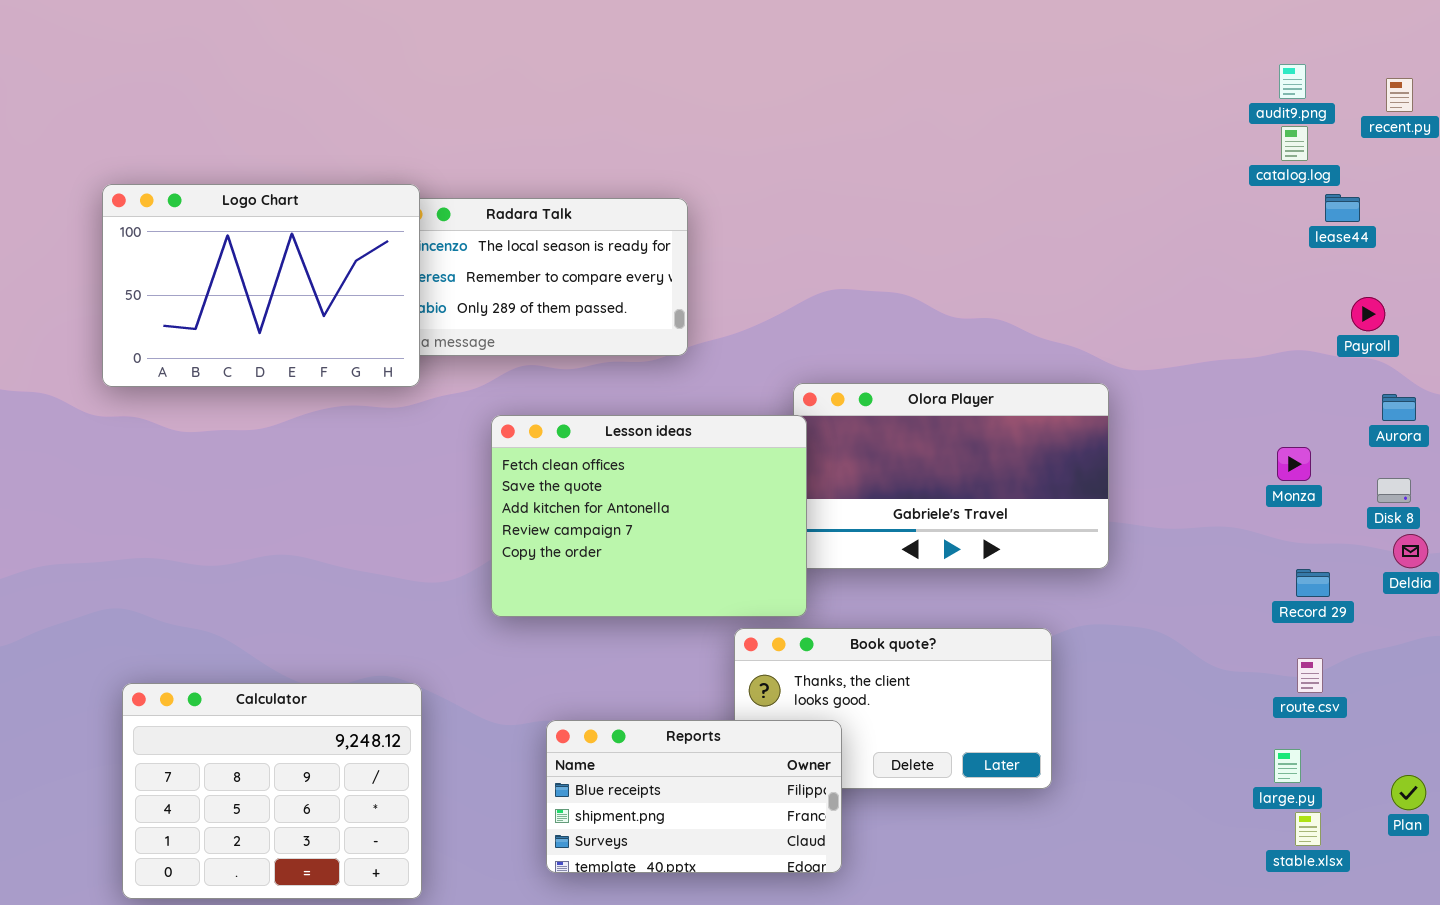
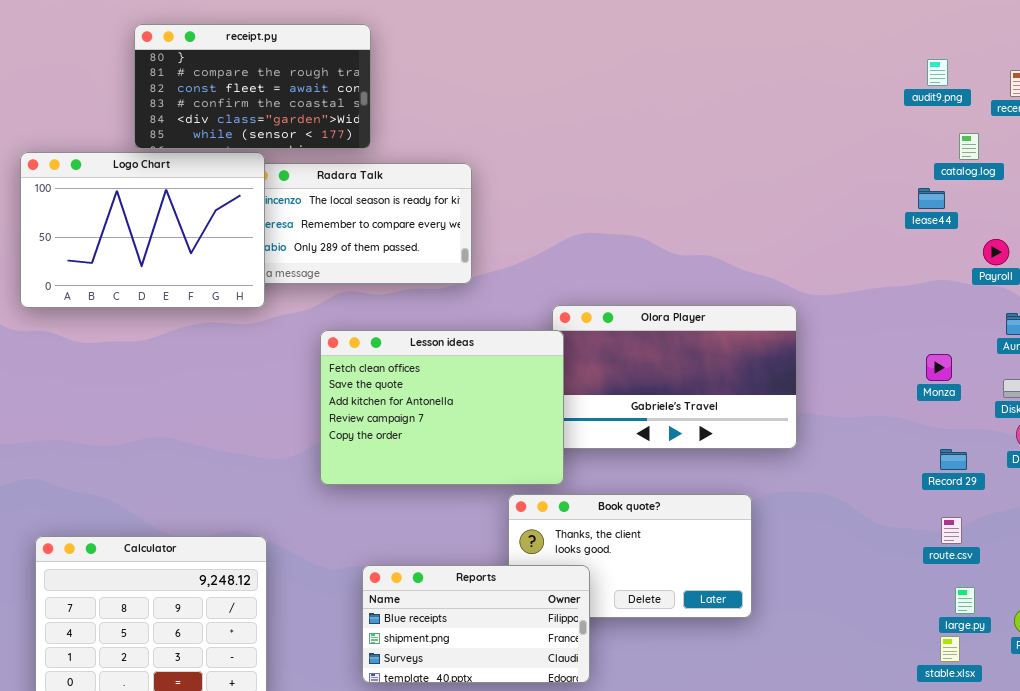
receipt.py: none -> [134,24,371,149], opened
catalog.log: [1281,126,1308,161] -> [959,133,979,160], moved
lease44: [1325,194,1360,222] -> [918,188,945,209], moved
large.py: [1274,749,1301,783] -> [955,587,975,614], moved

